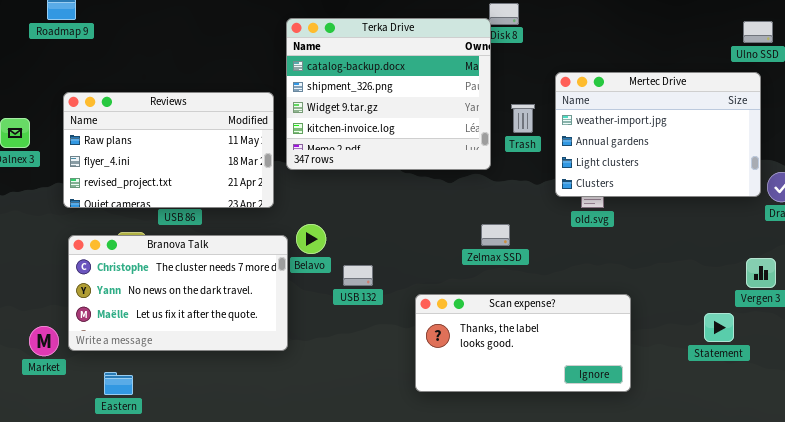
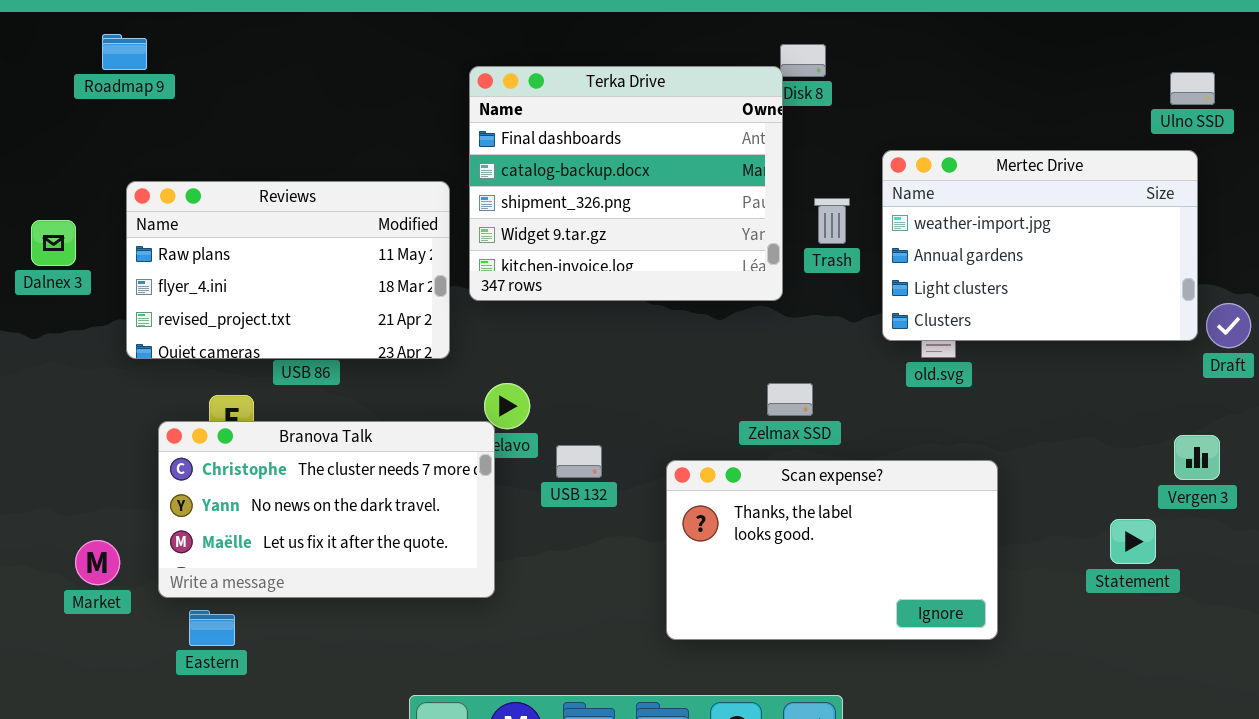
Terka Drive: [286,18,491,170] -> [469,66,783,301], scrolled up 1 row
Branova Talk: [68,235,288,351] -> [158,421,495,598], moved
Scan expense?: [415,294,631,392] -> [666,460,998,640], resized

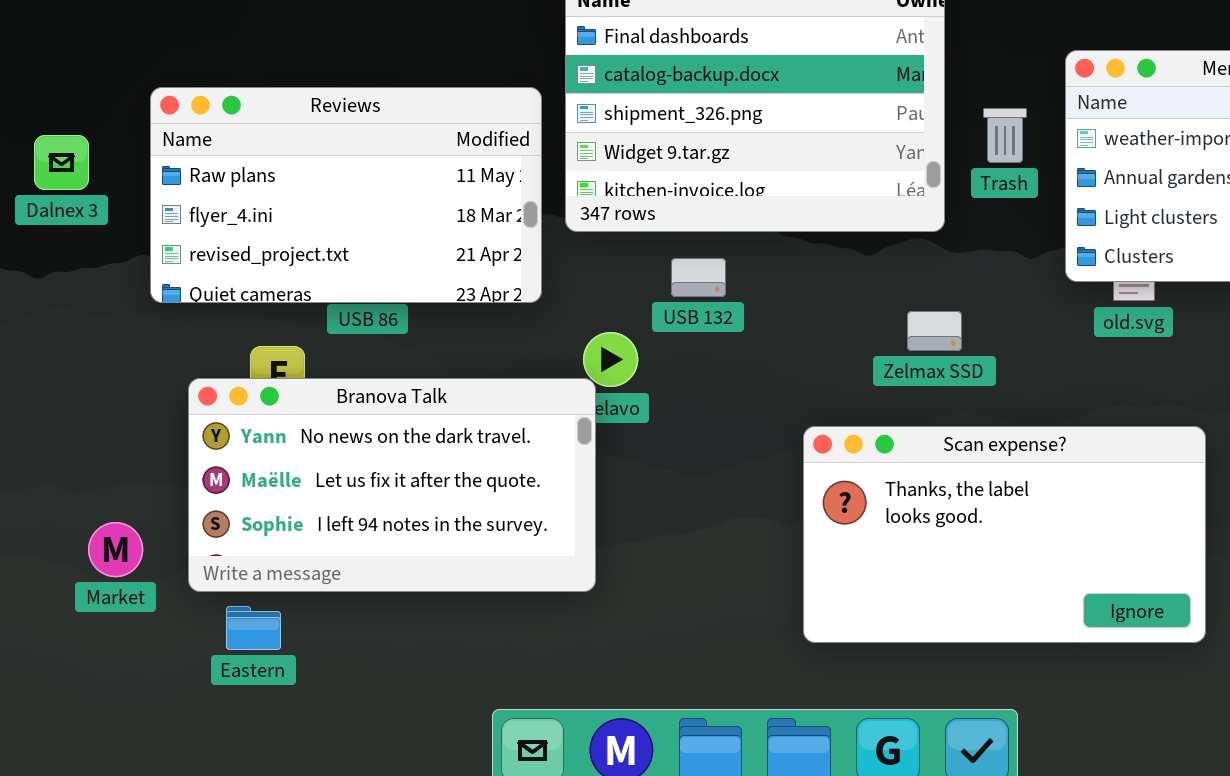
Zelmax SSD: [767,383,813,416] -> [907,311,962,351], moved
Branova Talk: [158,421,495,598] -> [188,378,596,592], scrolled down 1 row
USB 132: [556,445,602,478] -> [671,258,726,297], moved

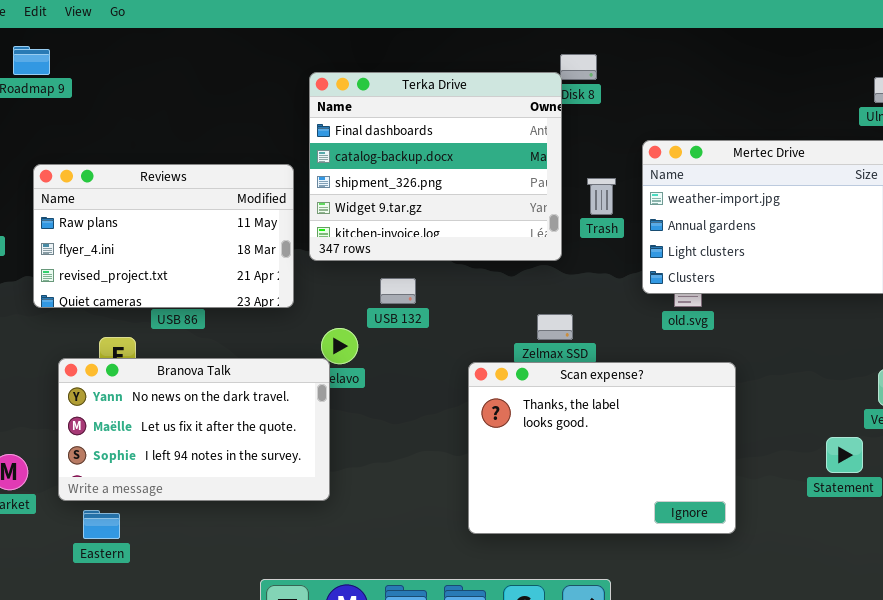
Scan expense?: [803,426,1206,643] -> [468,362,736,534], resized

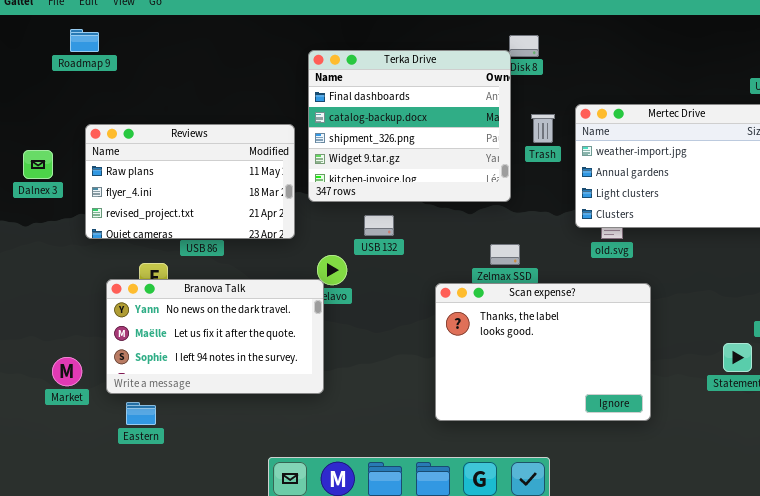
Trash: [587,178,616,215] -> [531,114,555,143], moved

